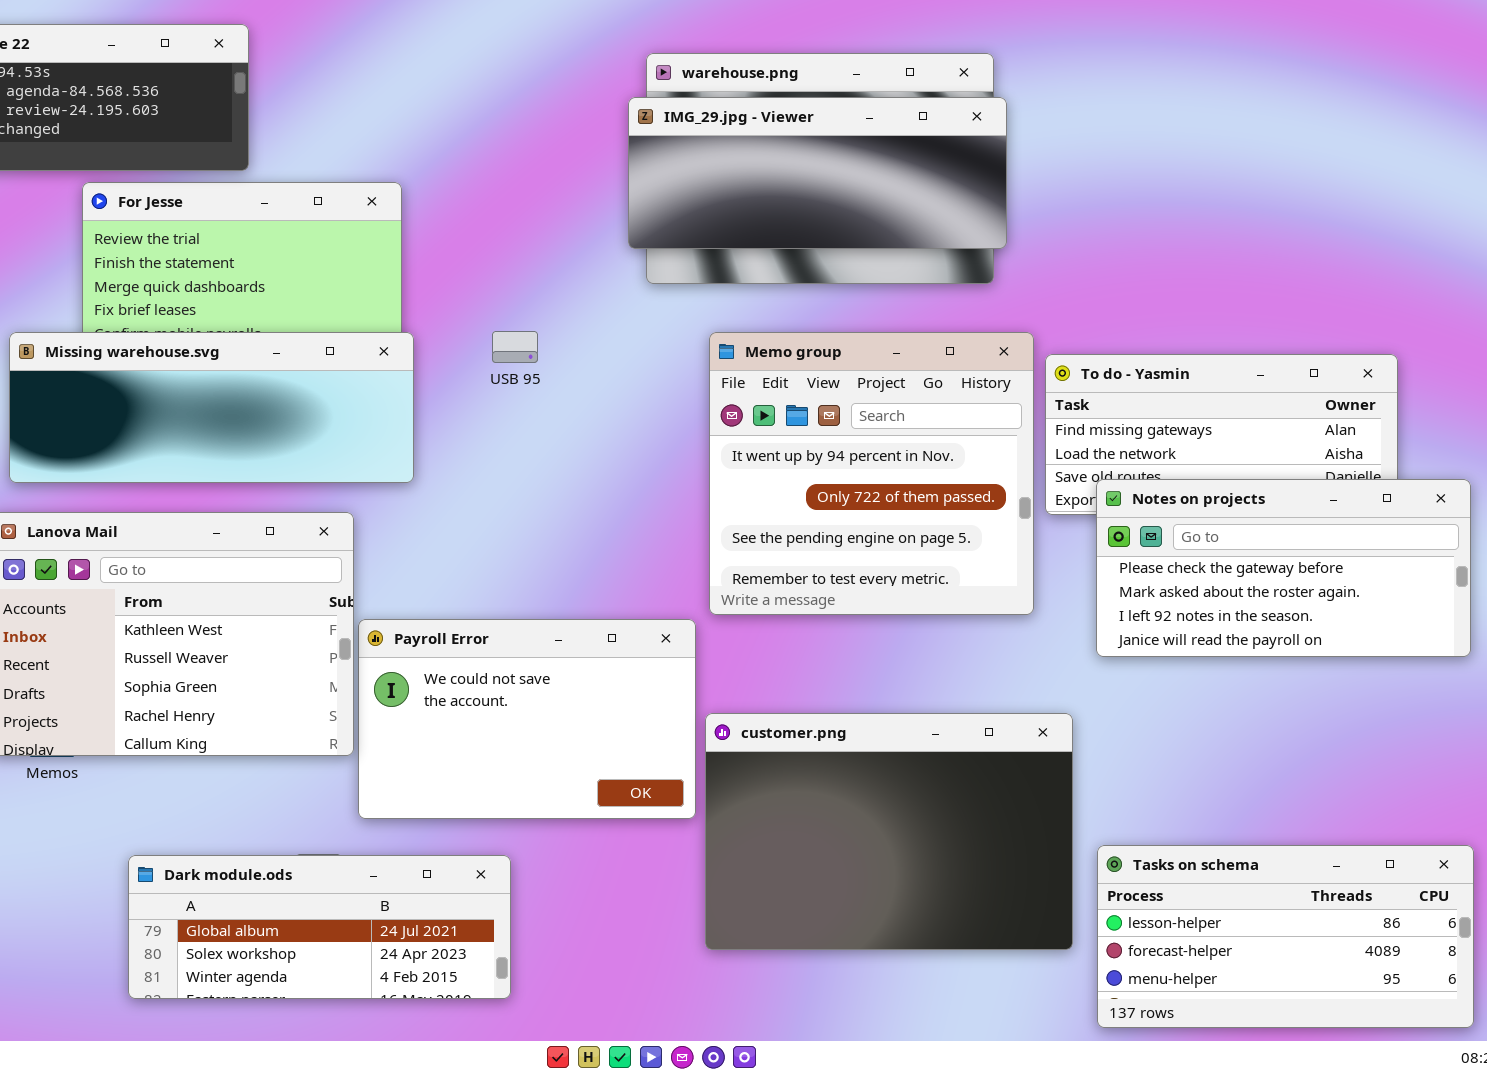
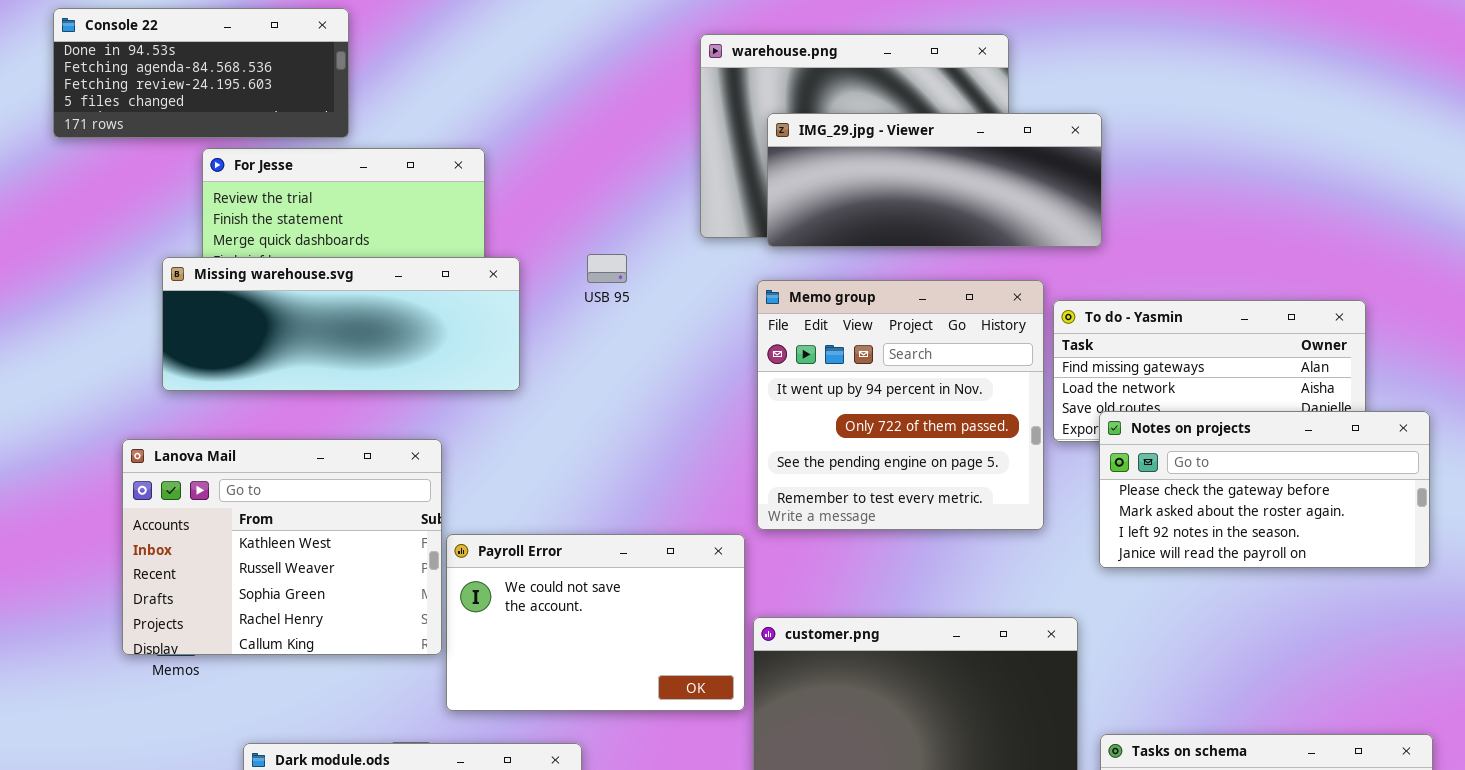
IMG_29.jpg - Viewer: [628,97,1007,249] -> [767,113,1102,247], moved
USB 95: [492,331,538,363] -> [587,254,627,283], moved
Missing warehouse.svg: [9,332,414,483] -> [162,257,520,391], moved

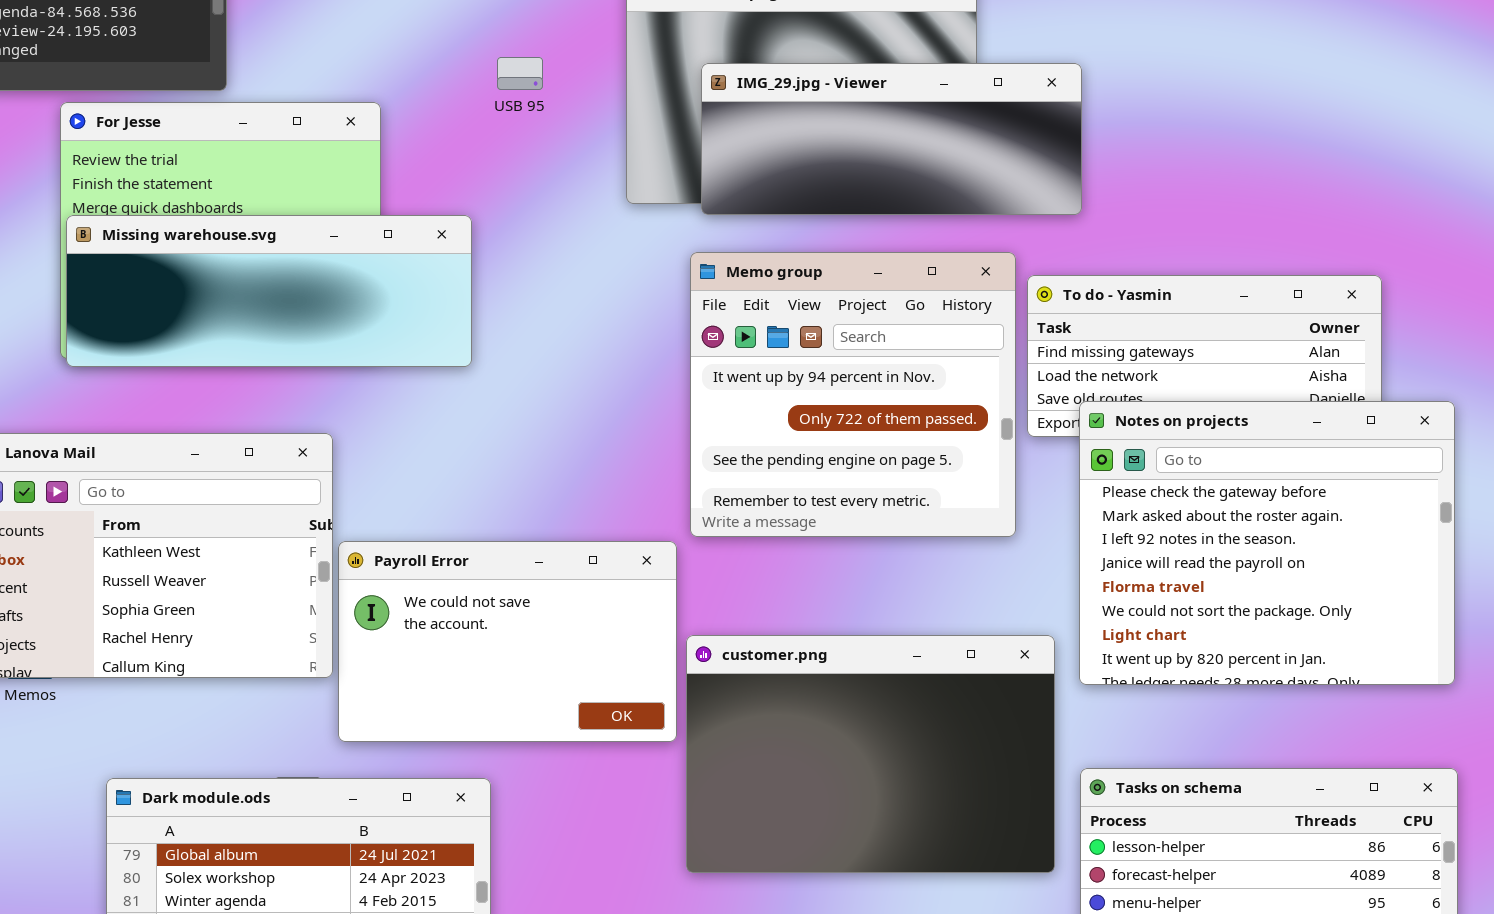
USB 95: [587,254,627,283] -> [497,57,543,90], moved
Missing warehouse.svg: [162,257,520,391] -> [66,215,472,367], moved
Notes on projects: [1099,411,1430,568] -> [1079,401,1455,685], resized

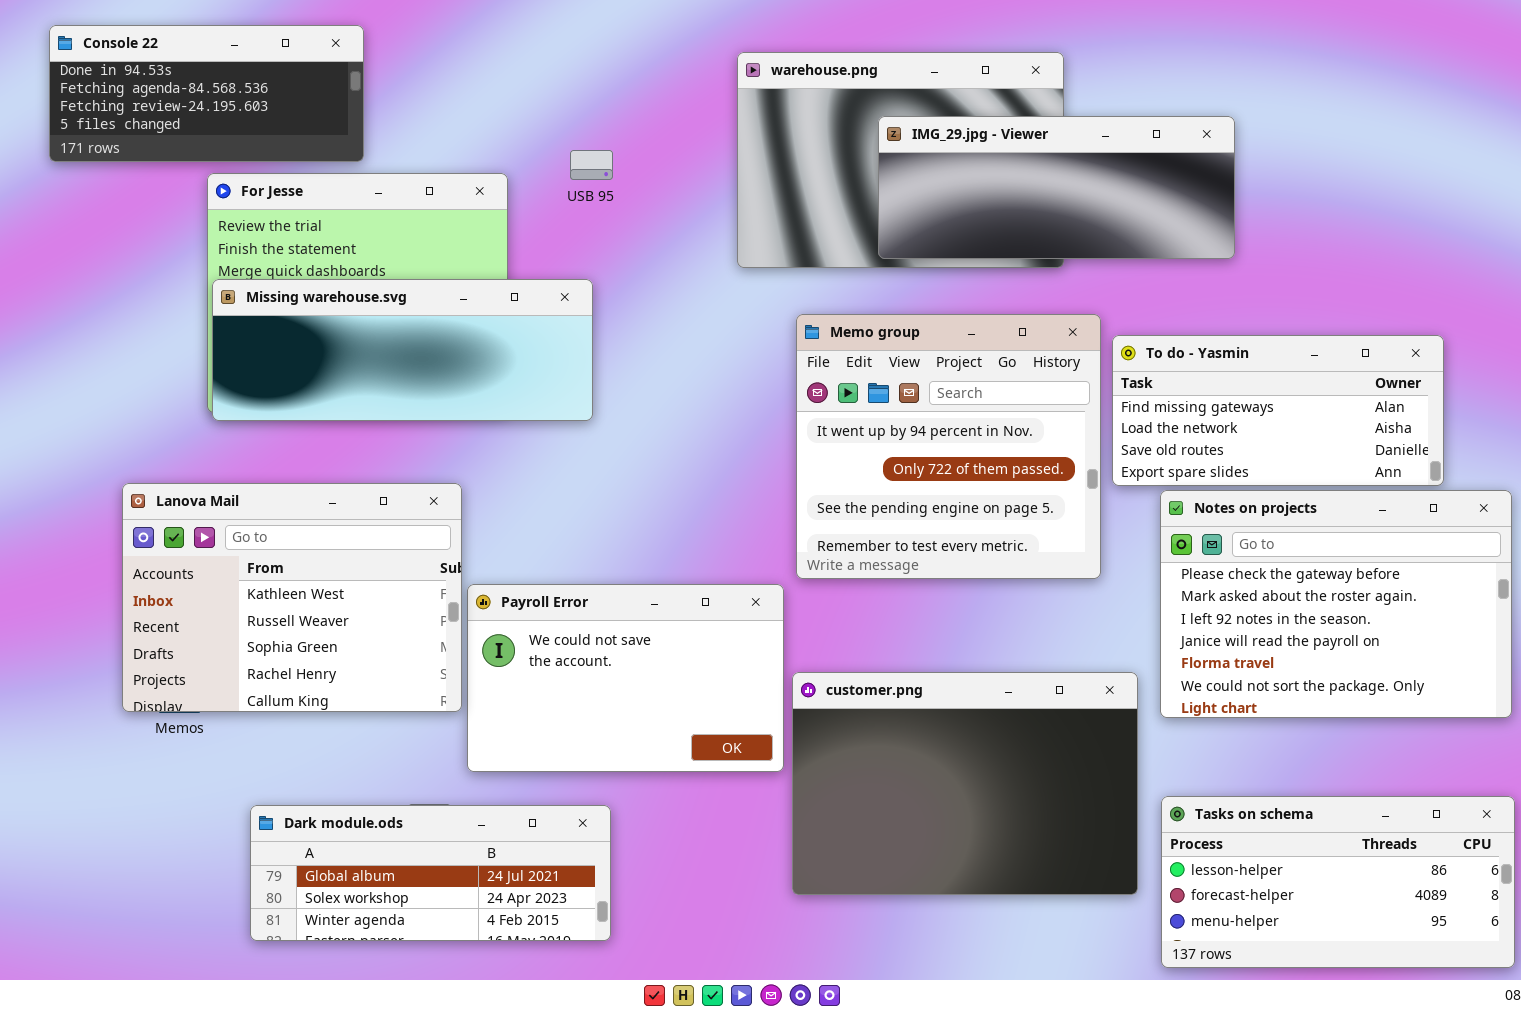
USB 95: [497,57,543,90] -> [570,150,613,180], moved
IMG_29.jpg - Viewer: [701,63,1082,215] -> [878,116,1235,259], moved
Notes on projects: [1079,401,1455,685] -> [1160,490,1512,718], resized

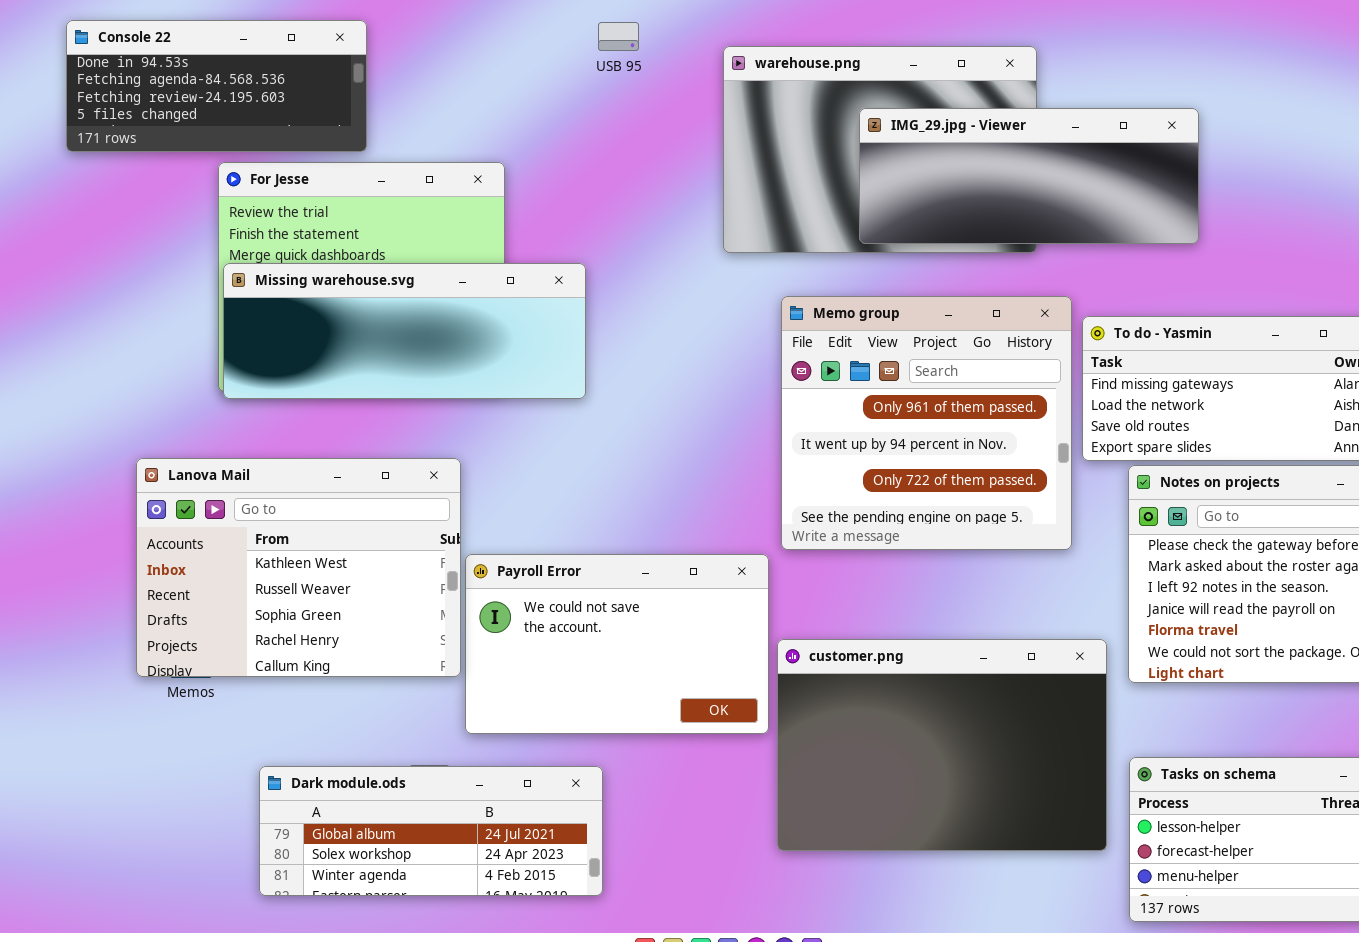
USB 95: [570,150,613,180] -> [598,22,639,51], moved
Memo group: [796,314,1101,579] -> [781,296,1072,550], scrolled up 1 row

